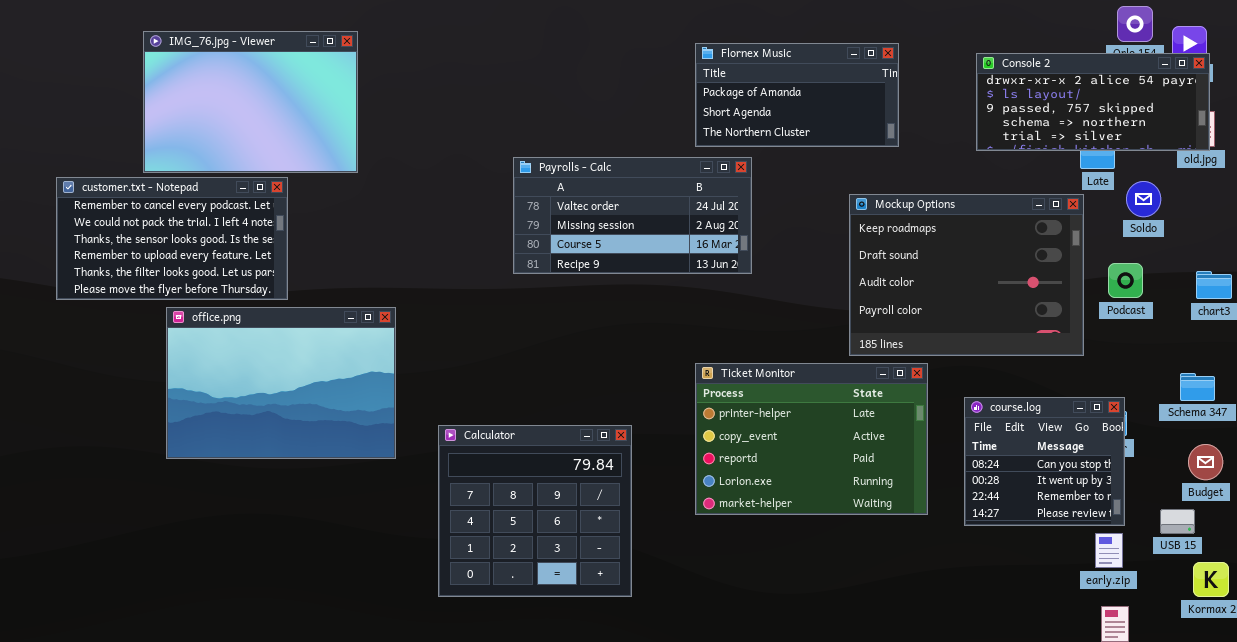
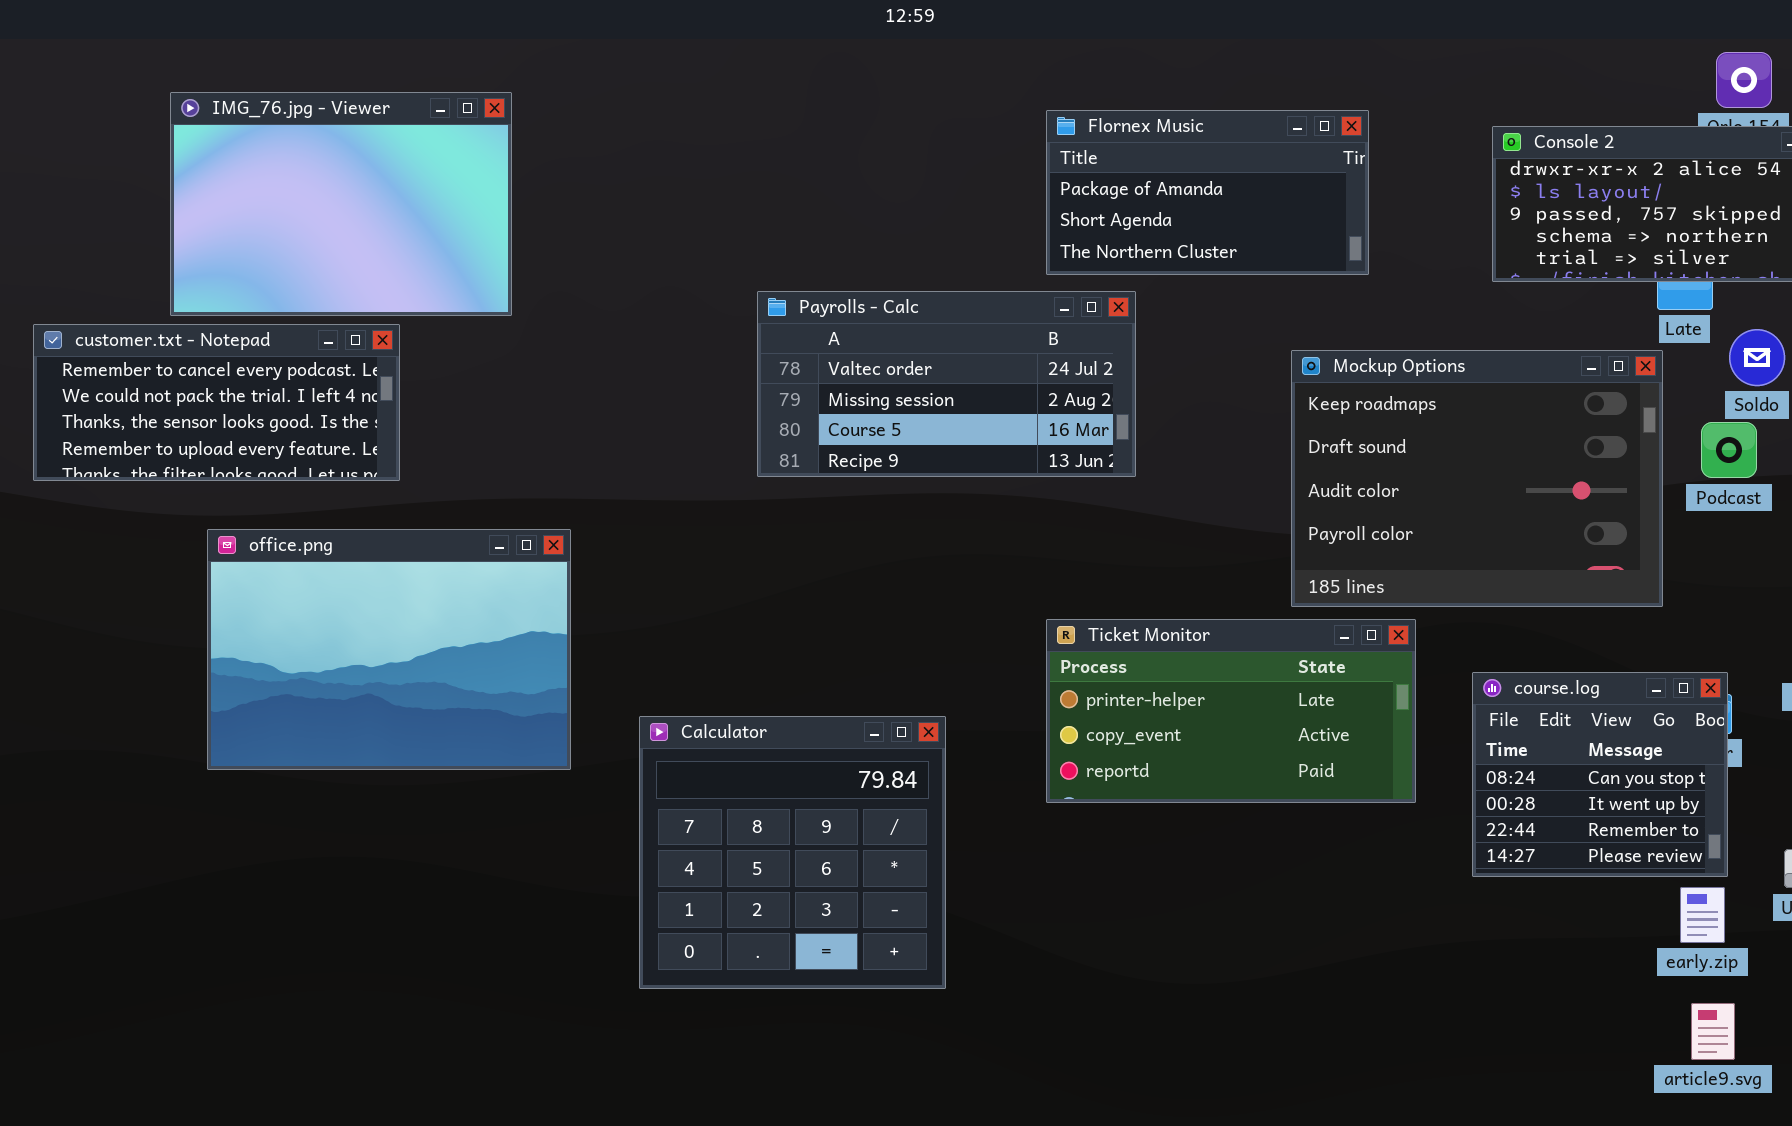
customer.txt - Notepad: [56,177,288,300] -> [33,324,400,481], resized
Podcast: [1108,263,1143,298] -> [1701,422,1757,478], moved
Ticket Monitor: [695,363,928,515] -> [1046,619,1416,803], resized

